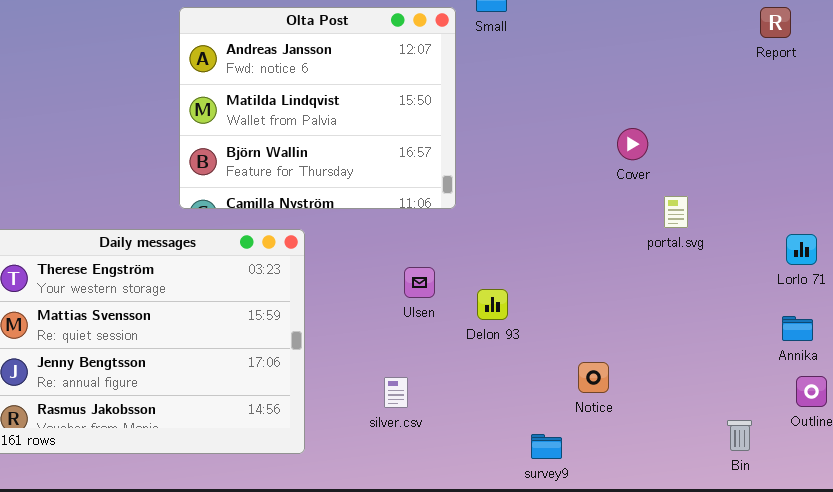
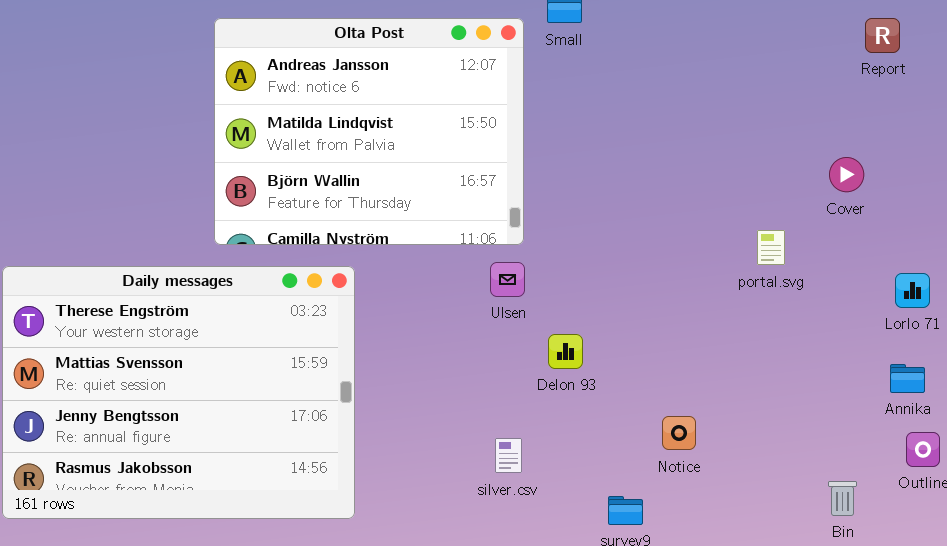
Cover: [617,128,648,160] -> [829,157,864,192], moved
Ulsen: [404,267,435,298] -> [490,262,525,297], moved
silver.csv: [384,377,408,408] -> [495,438,522,473], moved

